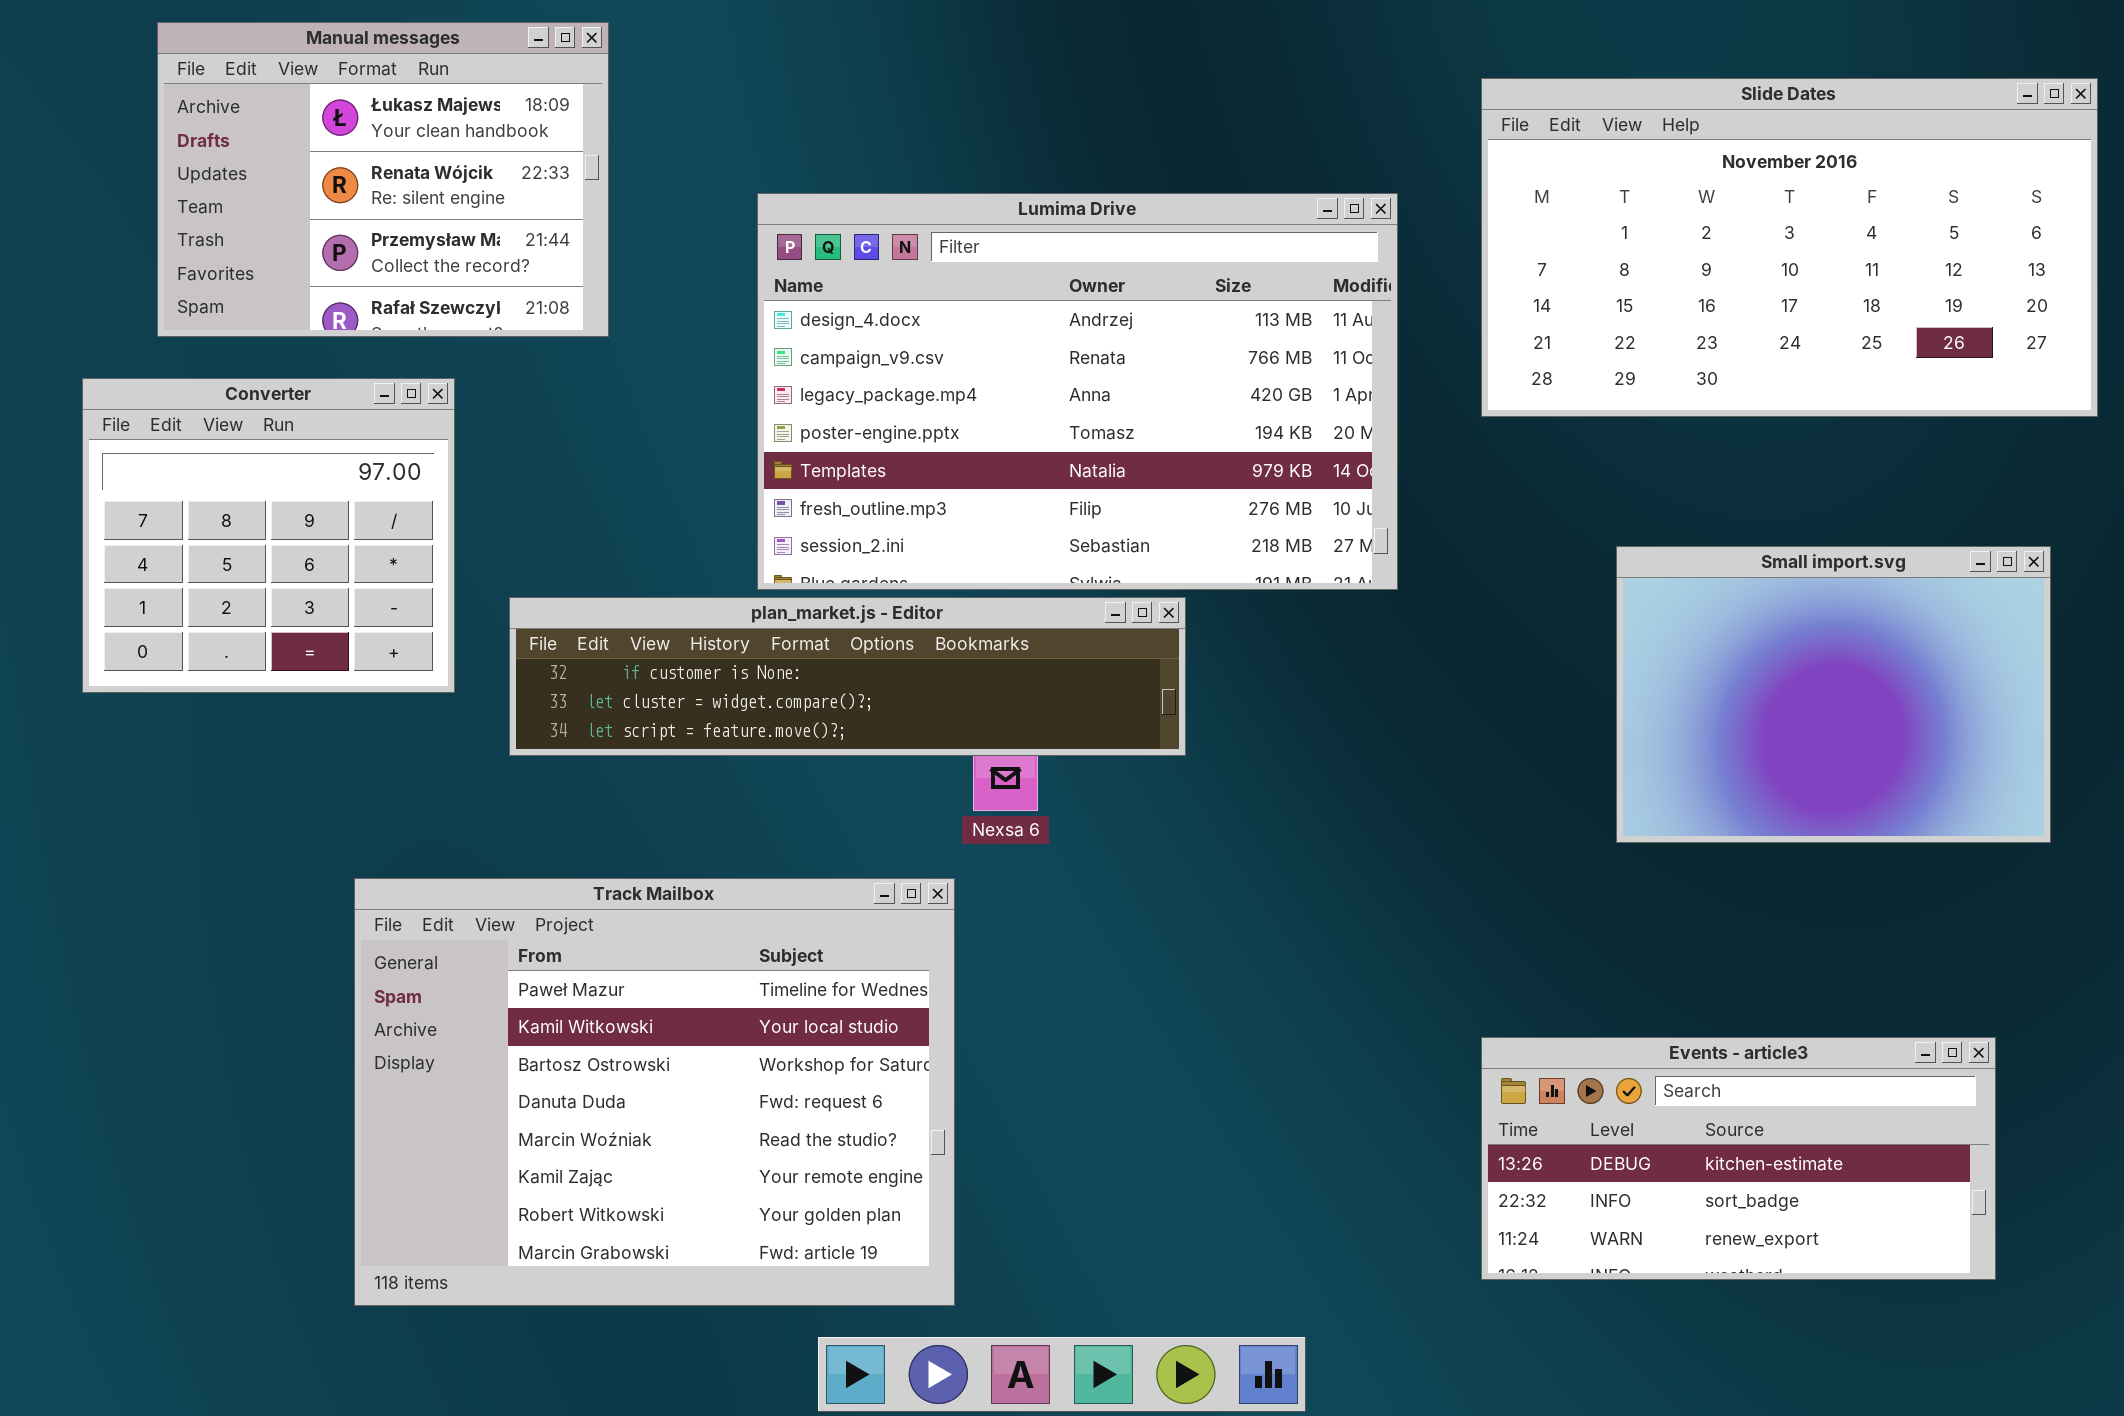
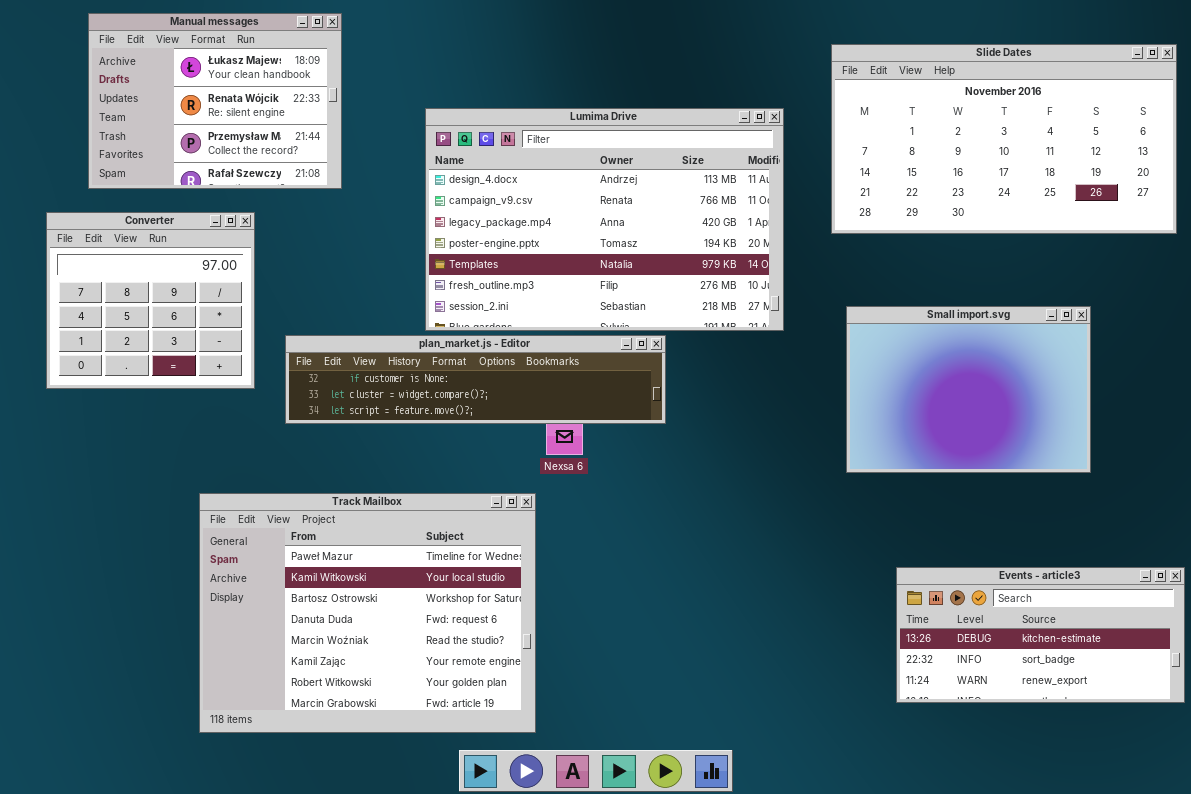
Small import.svg: [1616,546,2051,843] -> [846,306,1091,473], moved
Events - article3: [1481,1037,1996,1280] -> [896,567,1185,703], moved

